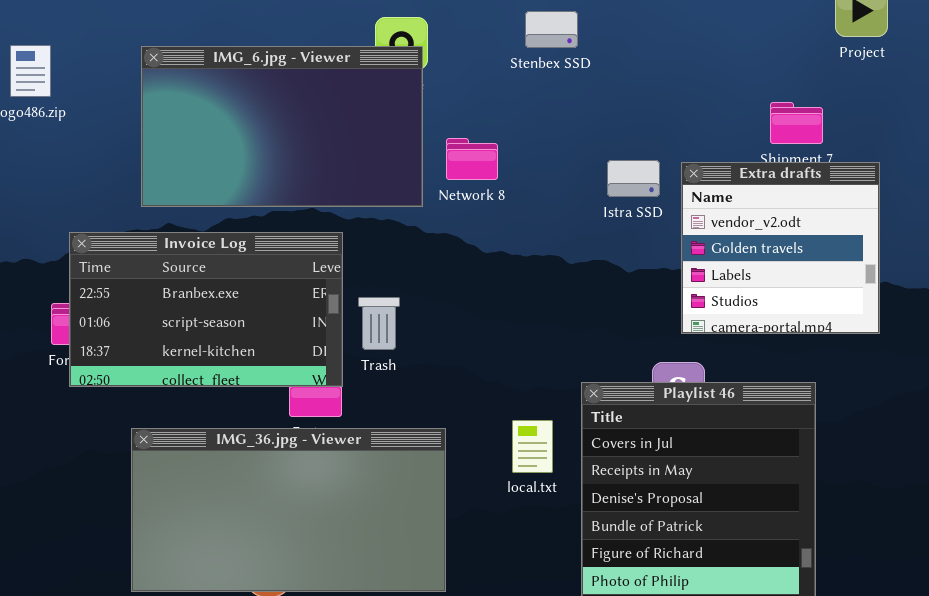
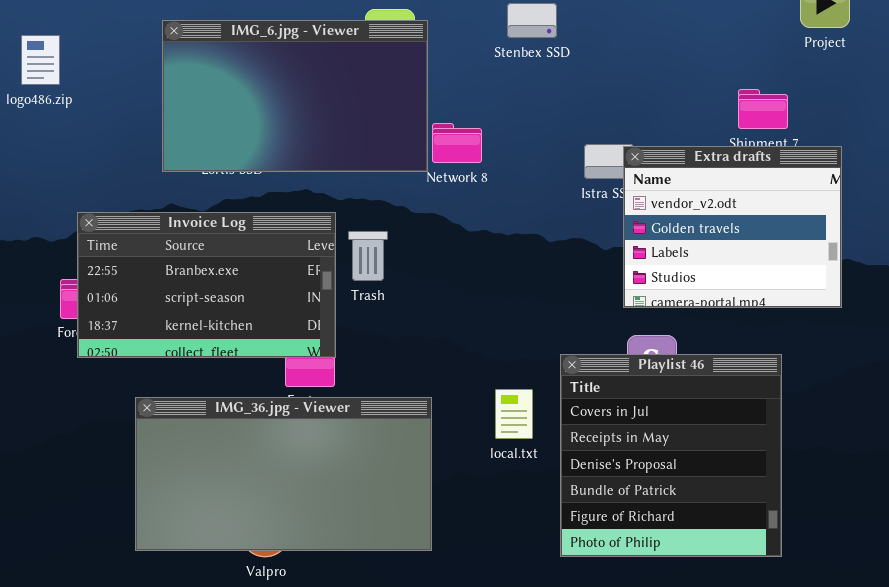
IMG_6.jpg - Viewer: [141,46,423,207] -> [162,20,428,172], moved
Extra drafts: [681,162,880,334] -> [623,146,842,308], resized
Trash: [358,297,400,350] -> [348,231,388,281], moved

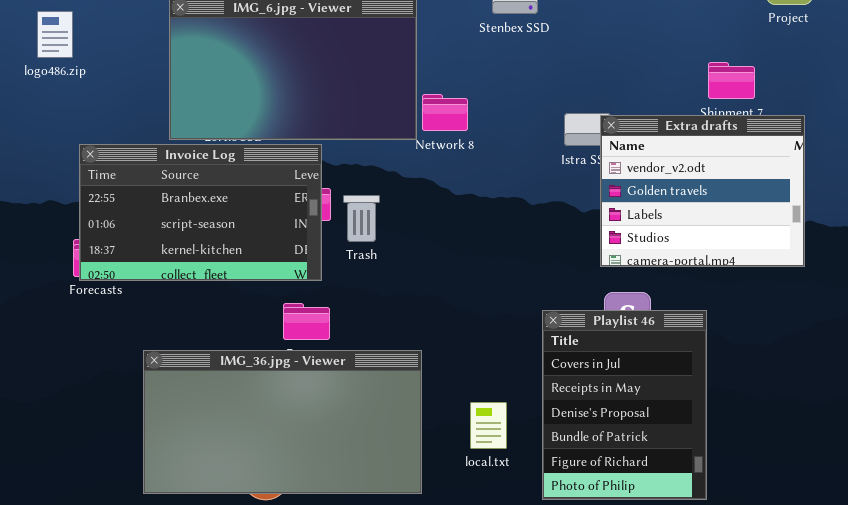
Invoice Log: [77,212,336,358] -> [79,144,322,281], moved
Playlist 46: [560,354,782,557] -> [542,310,707,500], resized
local.txt: [495,389,533,439] -> [470,402,507,449], moved

